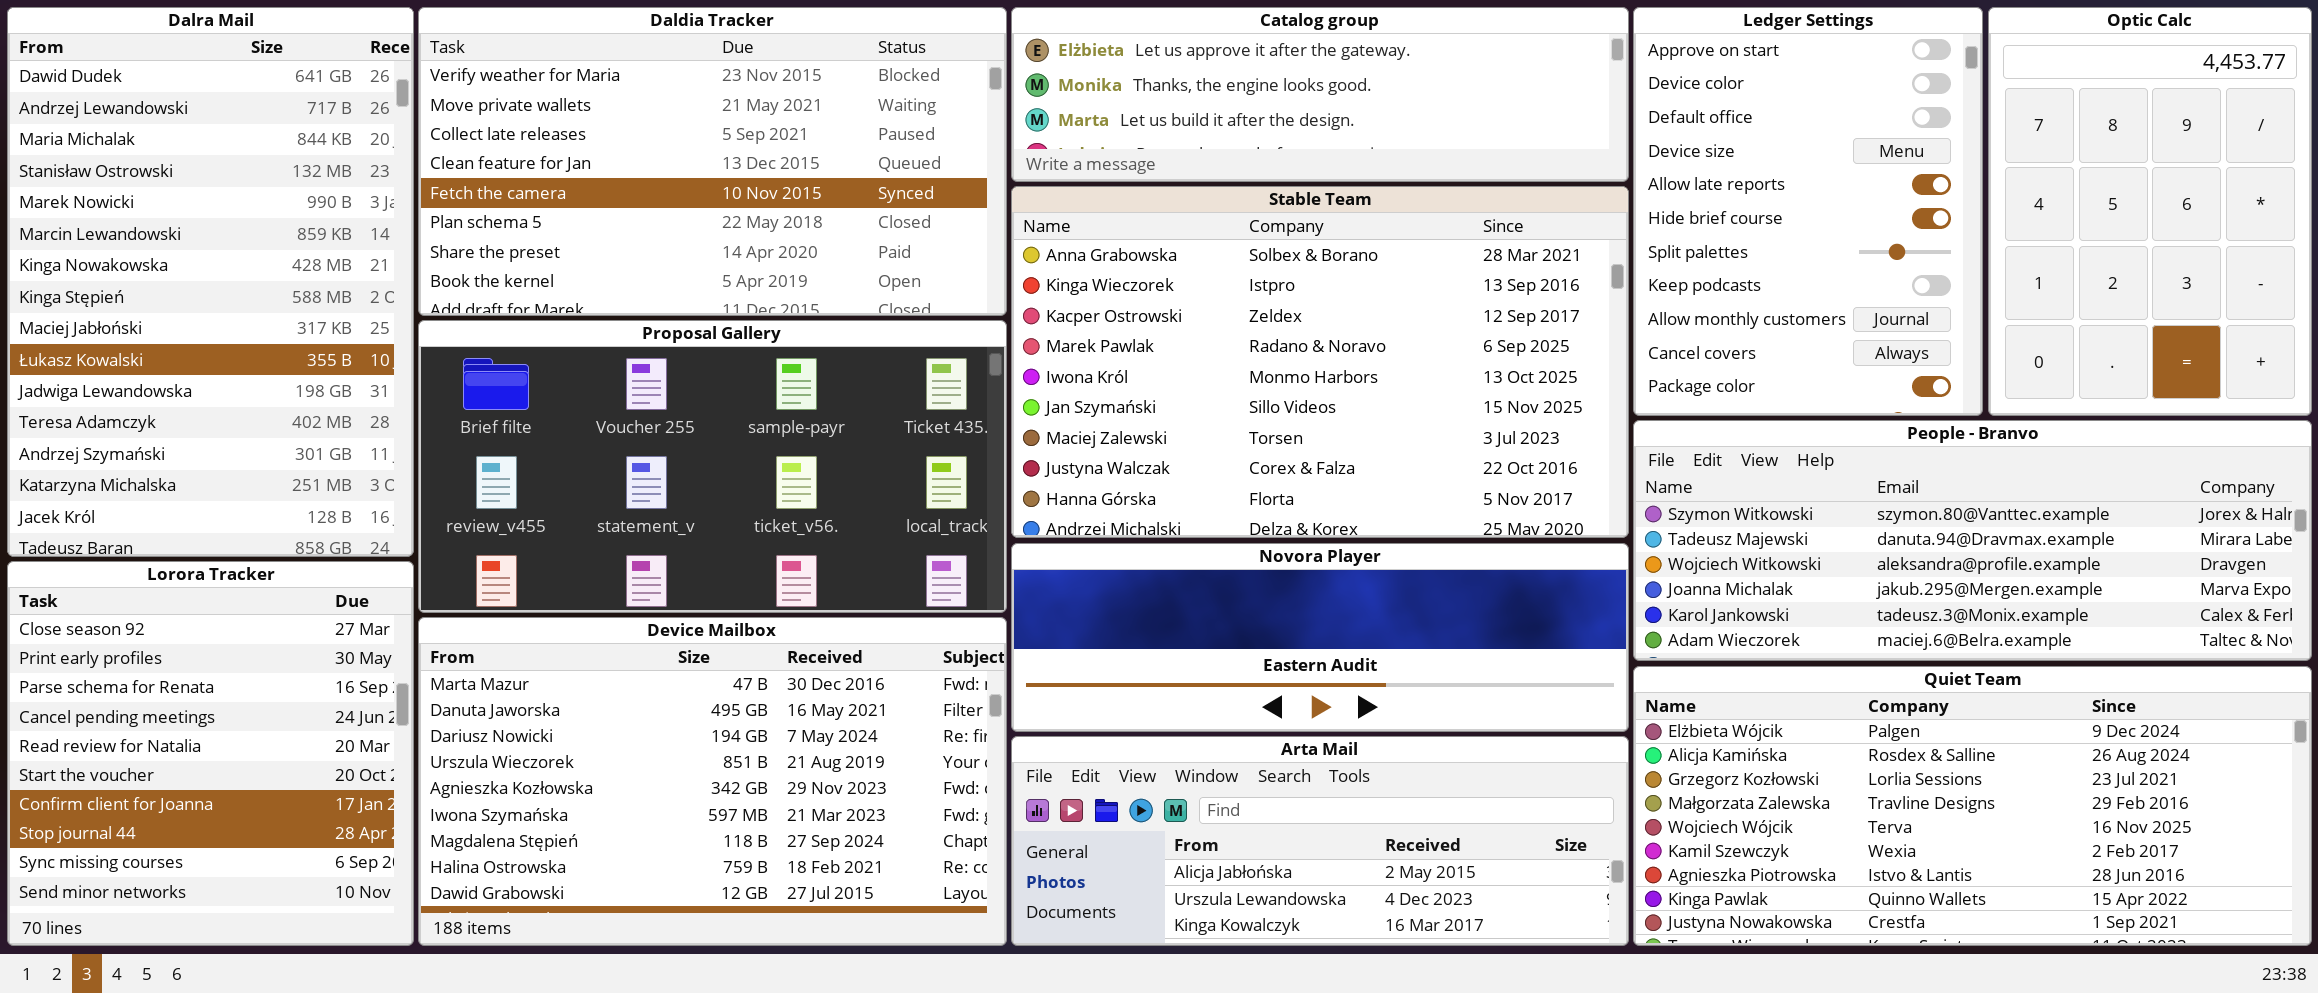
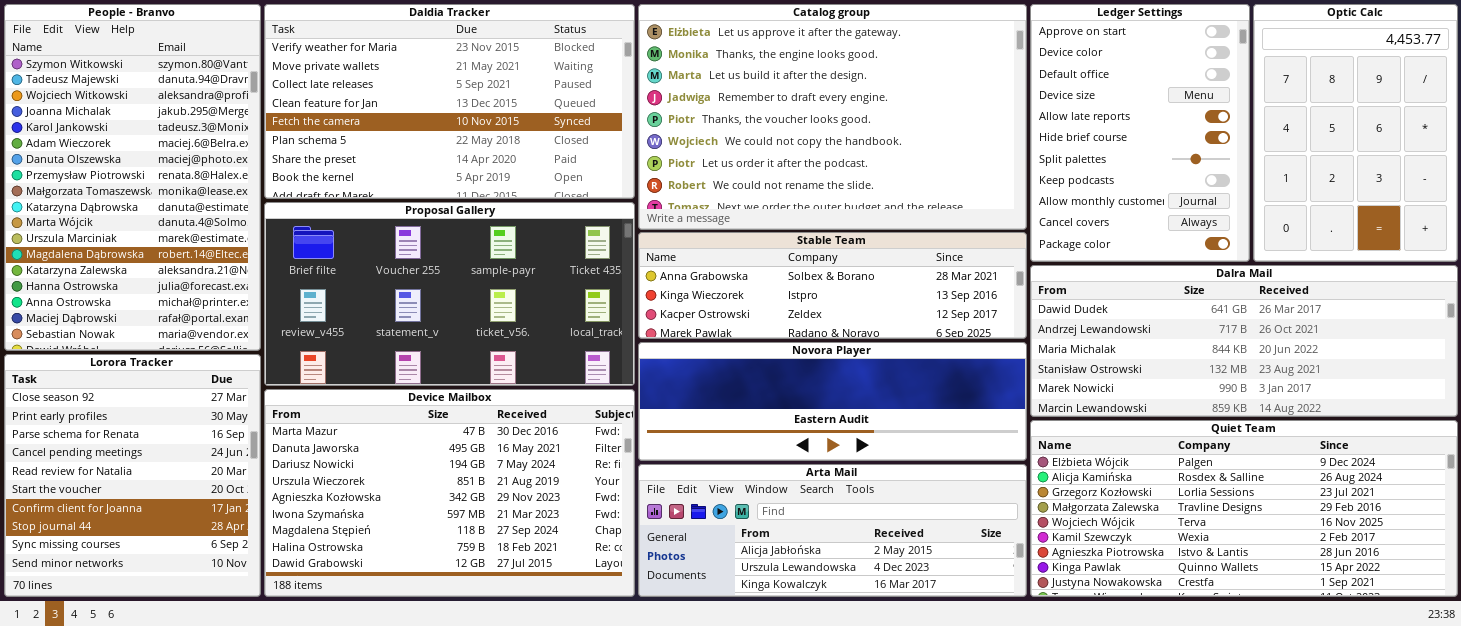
Dalra Mail: [7,7,414,557] -> [1030,265,1458,417], moved, resized
Catalog group: [1011,7,1629,182] -> [638,4,1027,230], resized
Stable Team: [1011,186,1629,538] -> [638,232,1027,339], resized
People - Branvo: [1633,420,2312,661] -> [4,4,261,351], moved, resized

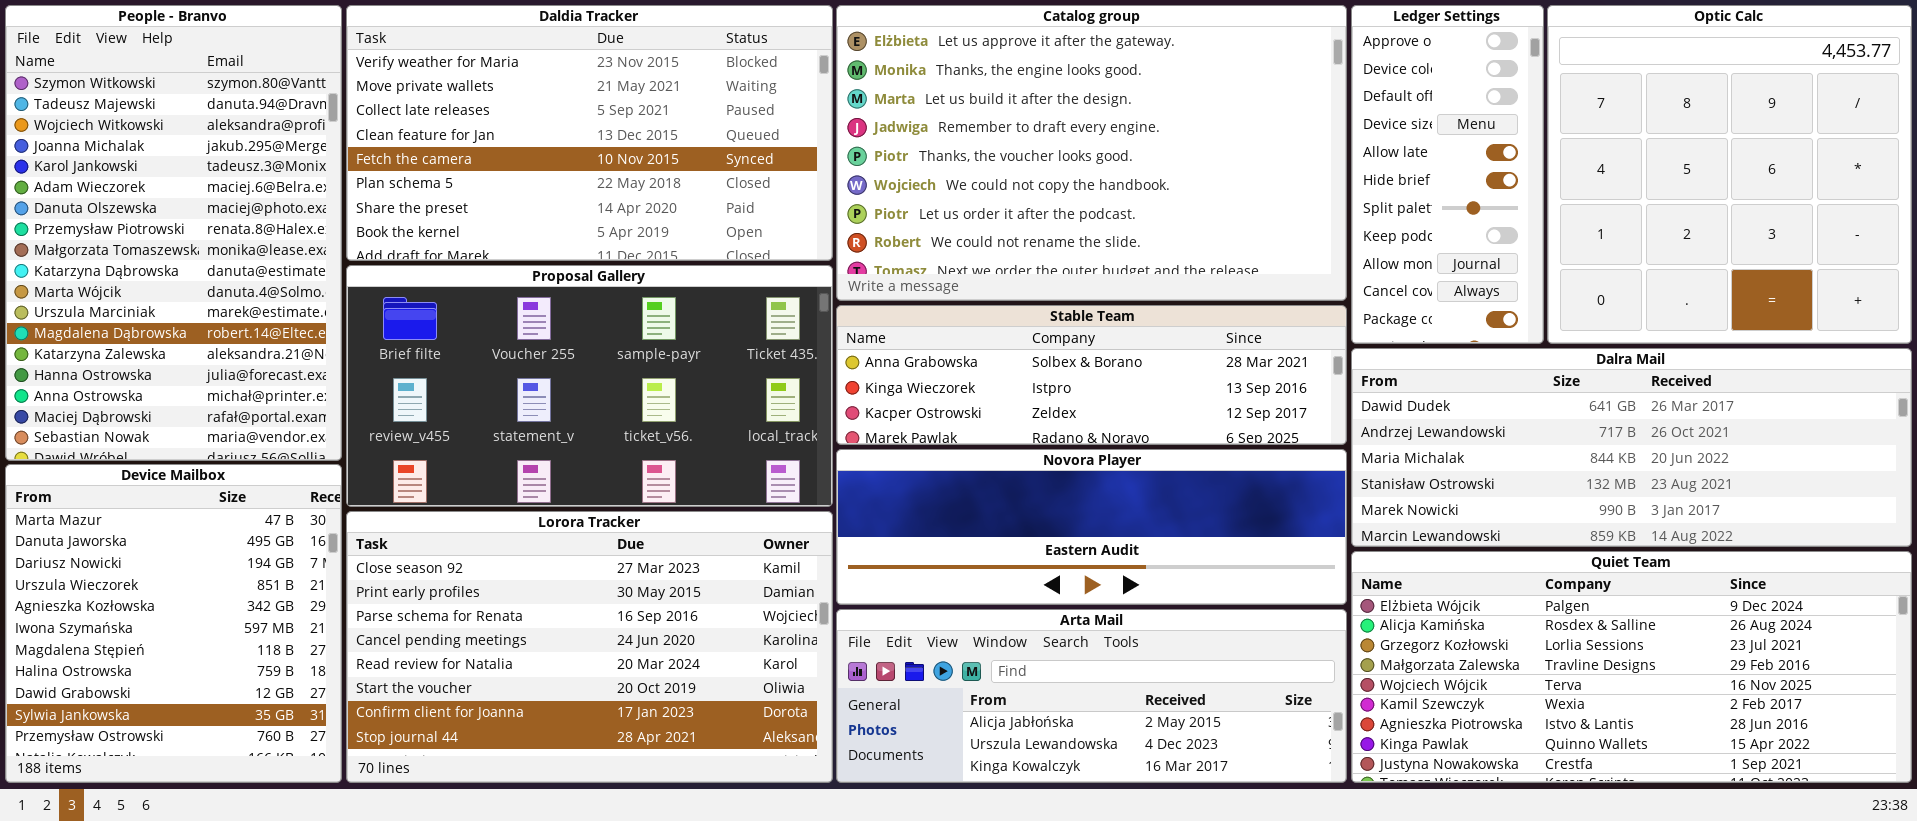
Ledger Settings: [1030,4,1250,262] -> [1351,5,1544,344], resized
Optic Calc: [1253,4,1458,262] -> [1547,5,1912,344], resized
Lorora Tracker: [4,354,261,597] -> [346,511,833,783], moved, resized
Device Mailbox: [264,389,635,597] -> [5,464,342,783], moved, resized

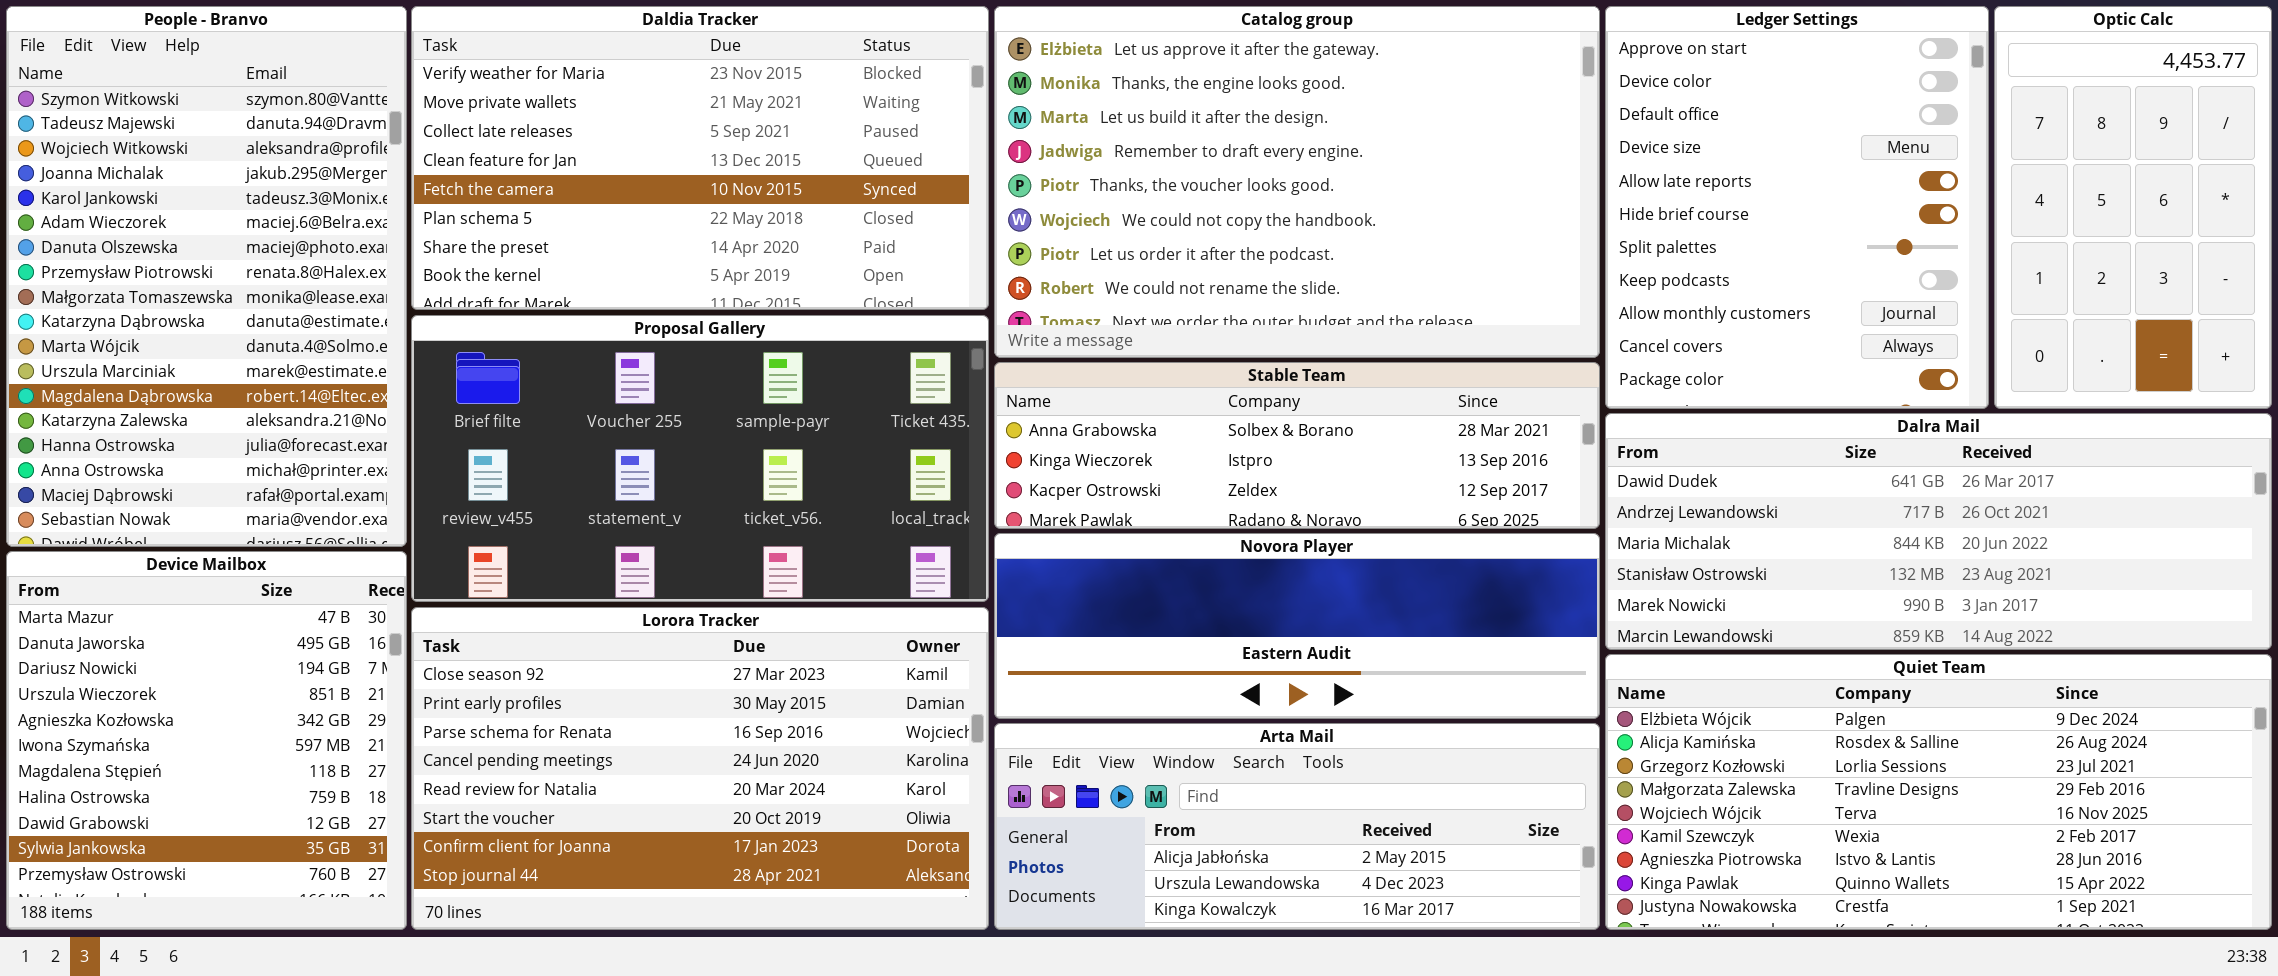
Ledger Settings: [1351,5,1544,344] -> [1605,6,1989,409], resized
Optic Calc: [1547,5,1912,344] -> [1994,6,2272,409], resized

